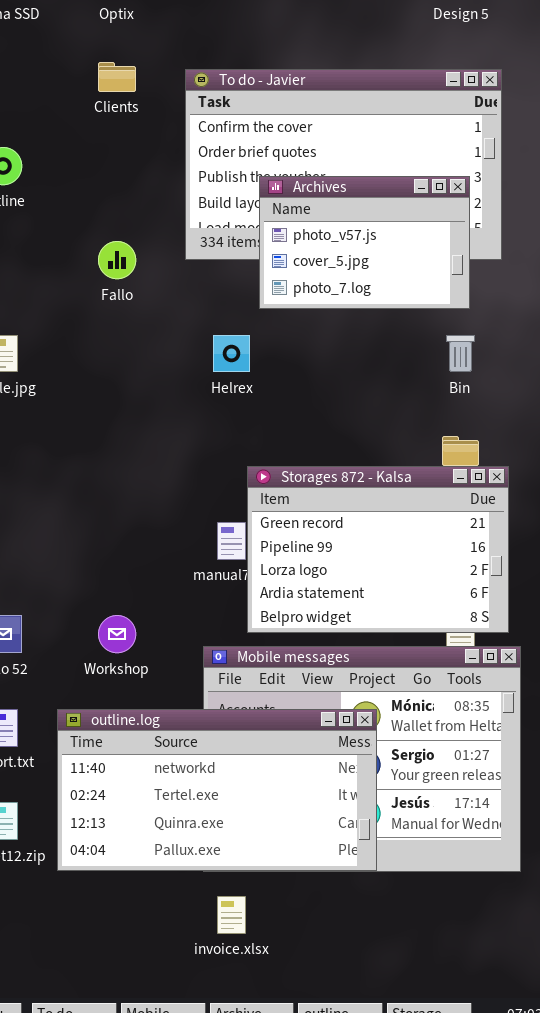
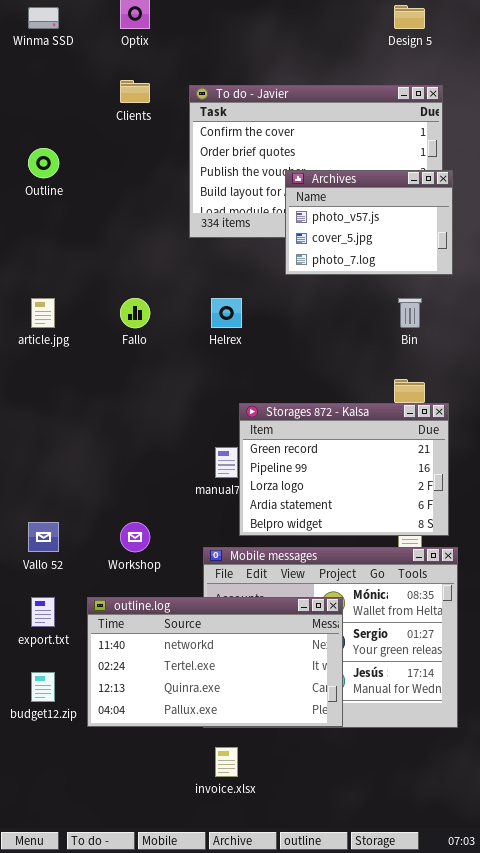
Archives: [259,176,470,309] -> [285,170,453,275], moved
Fallo: [98,241,136,279] -> [120,298,150,328], moved

